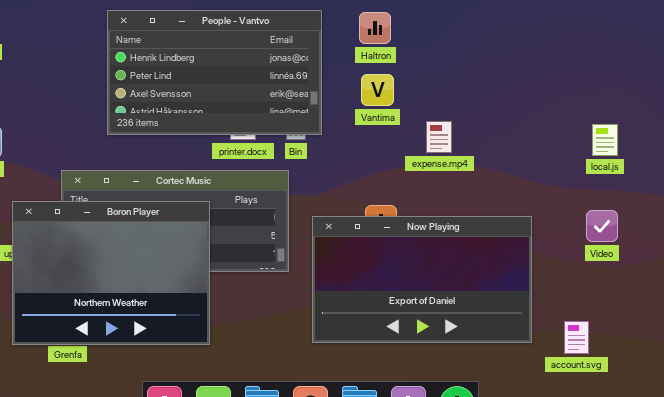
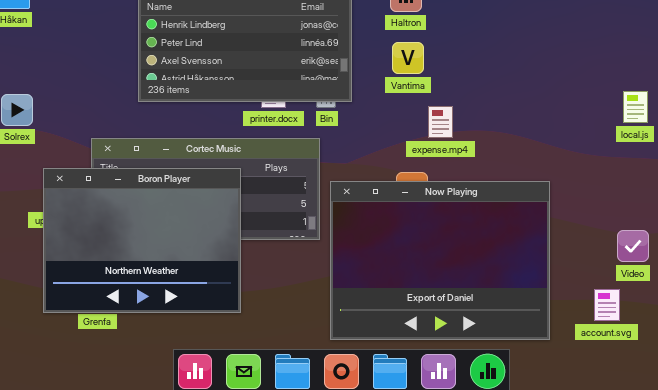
expense.mp4: [426,121,452,153] -> [428,106,453,138], moved
Video: [586,210,618,242] -> [617,230,649,262], moved
Now Playing: [312,216,532,343] -> [330,181,550,340], moved, resized

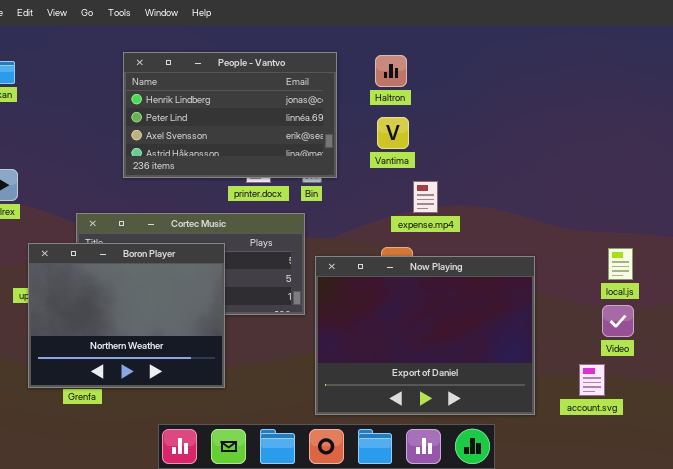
local.js: [623,91,648,123] -> [608,248,633,280], moved

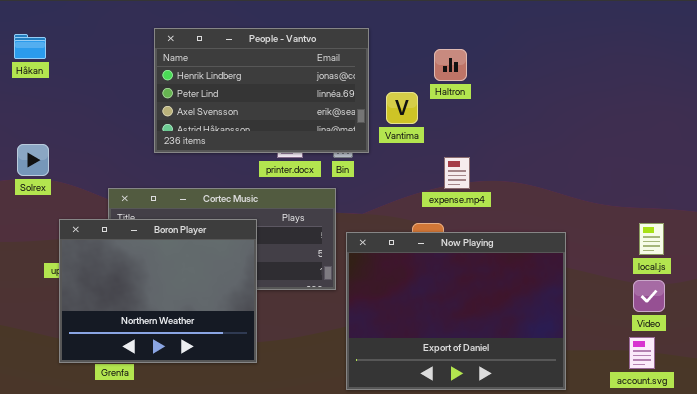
Haltron: [375,55,407,87] -> [434,49,467,81], moved
Vantima: [377,117,409,149] -> [386,92,418,124], moved
account.svg: [579,364,605,396] -> [629,337,655,369], moved

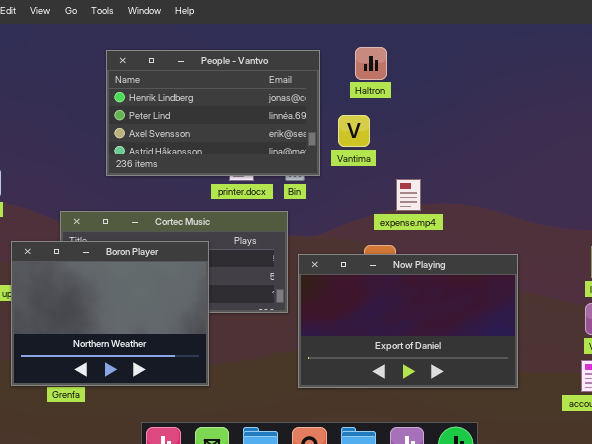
Haltron: [434,49,467,81] -> [355,47,387,80], moved
Now Playing: [346,232,566,390] -> [298,254,518,388], resized

